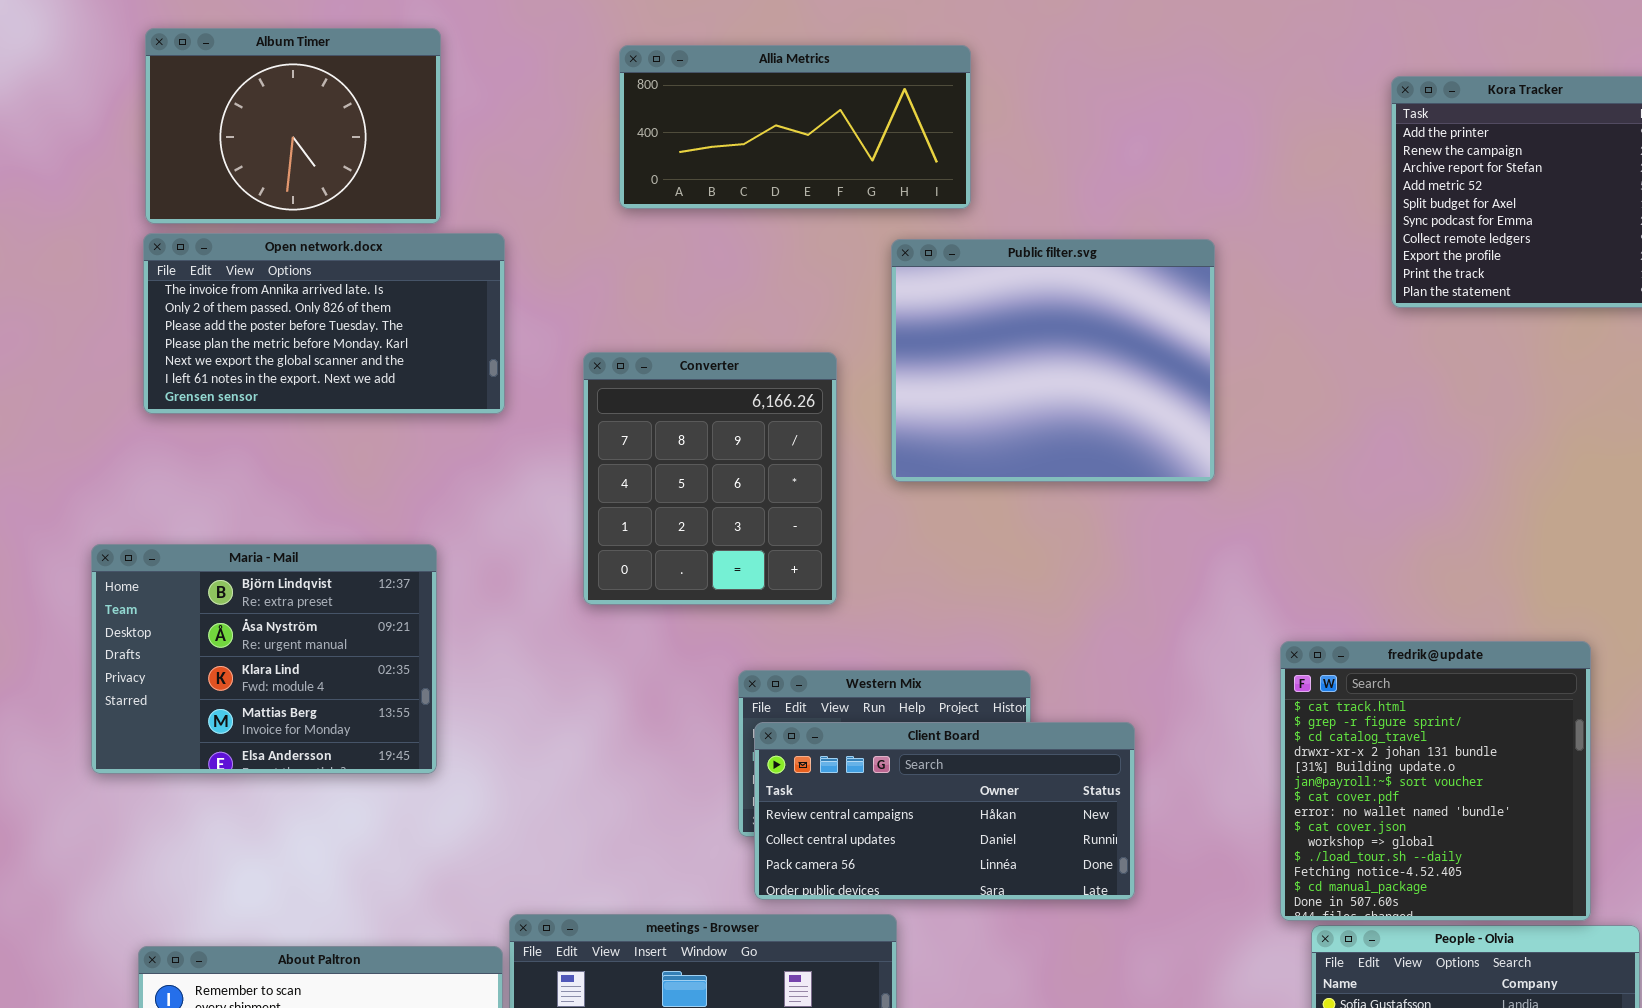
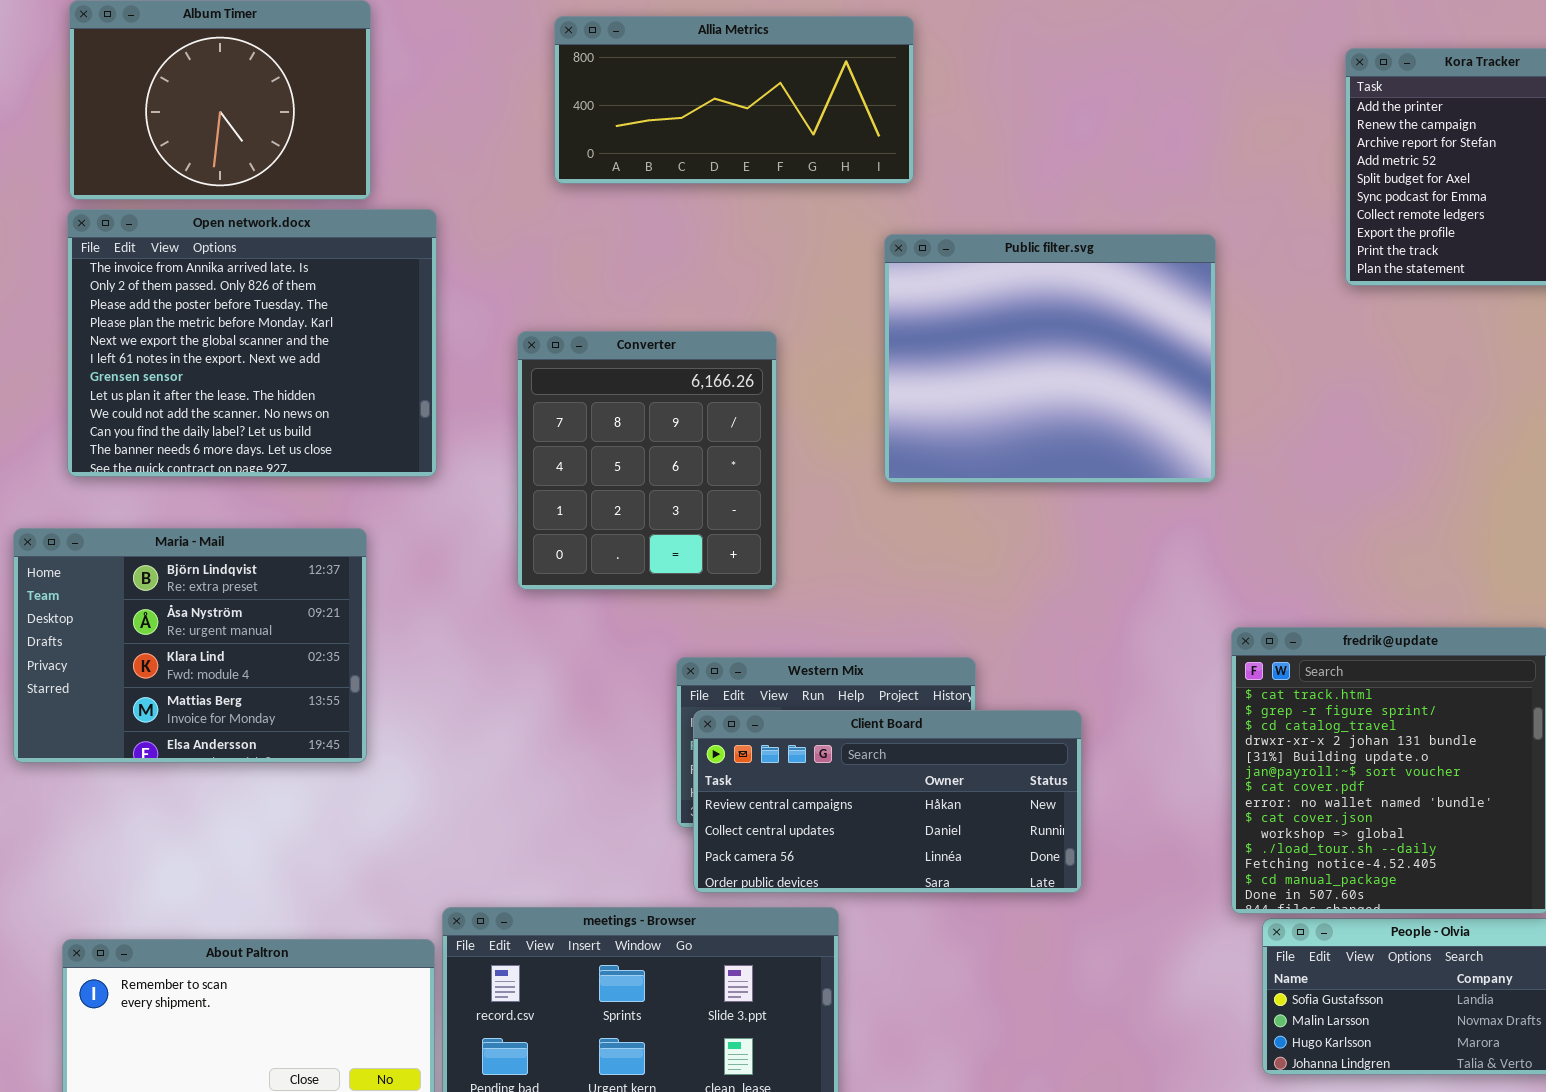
Open network.docx: [143,233,505,414] -> [67,209,437,477], resized
Public filter.svg: [891,239,1215,482] -> [884,234,1216,483], moved

